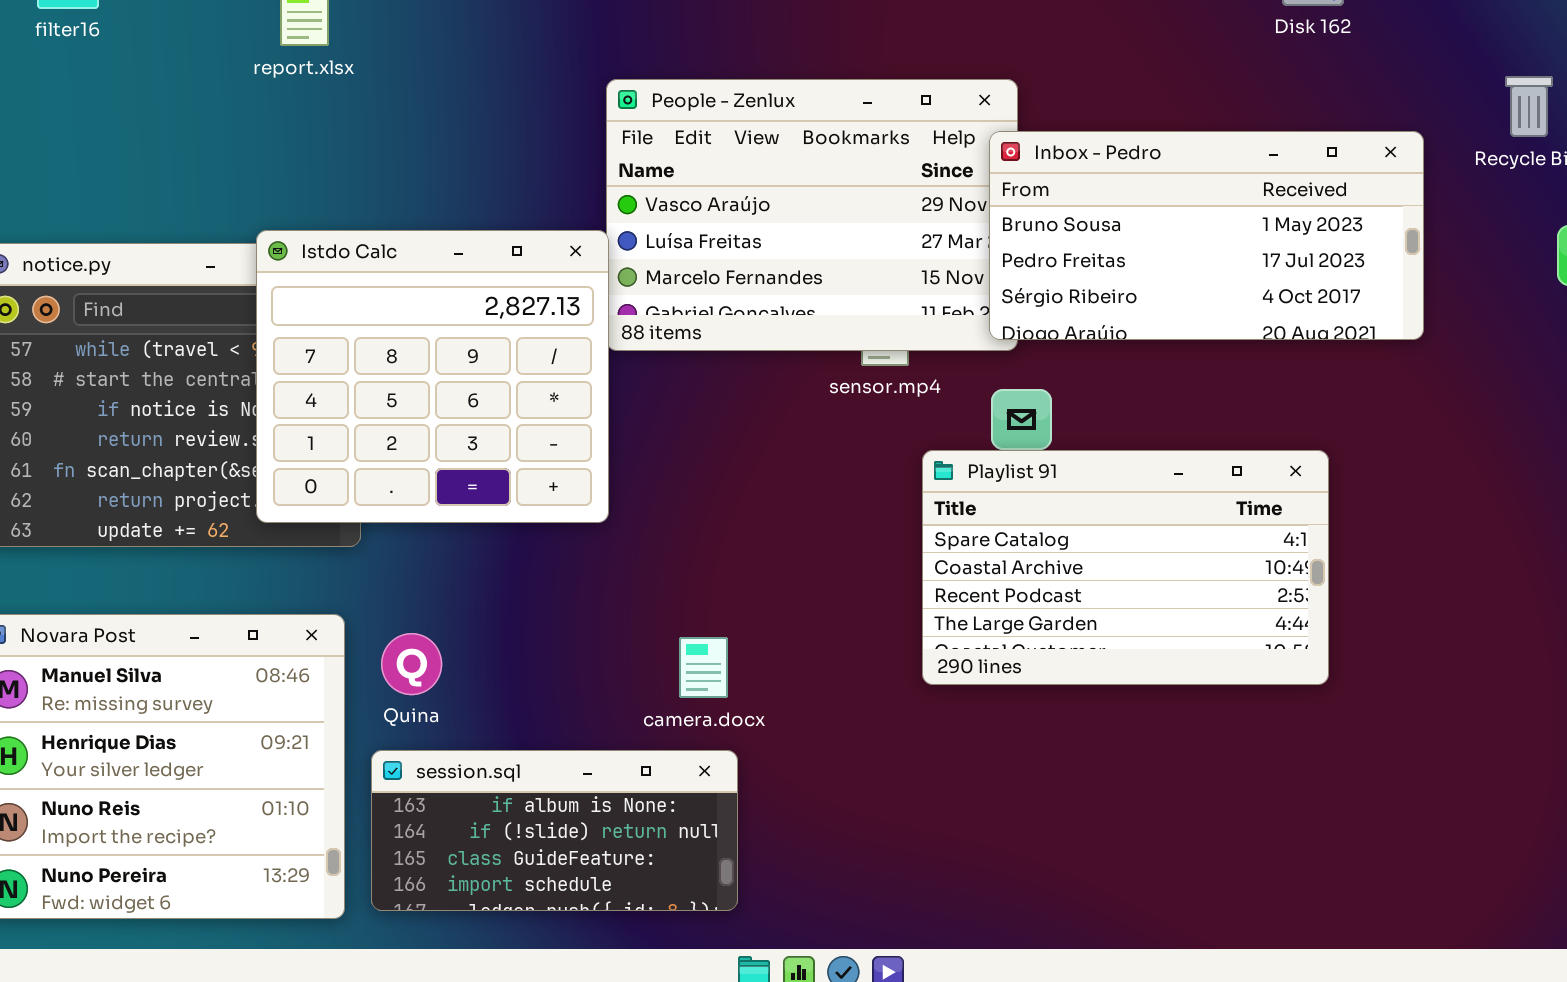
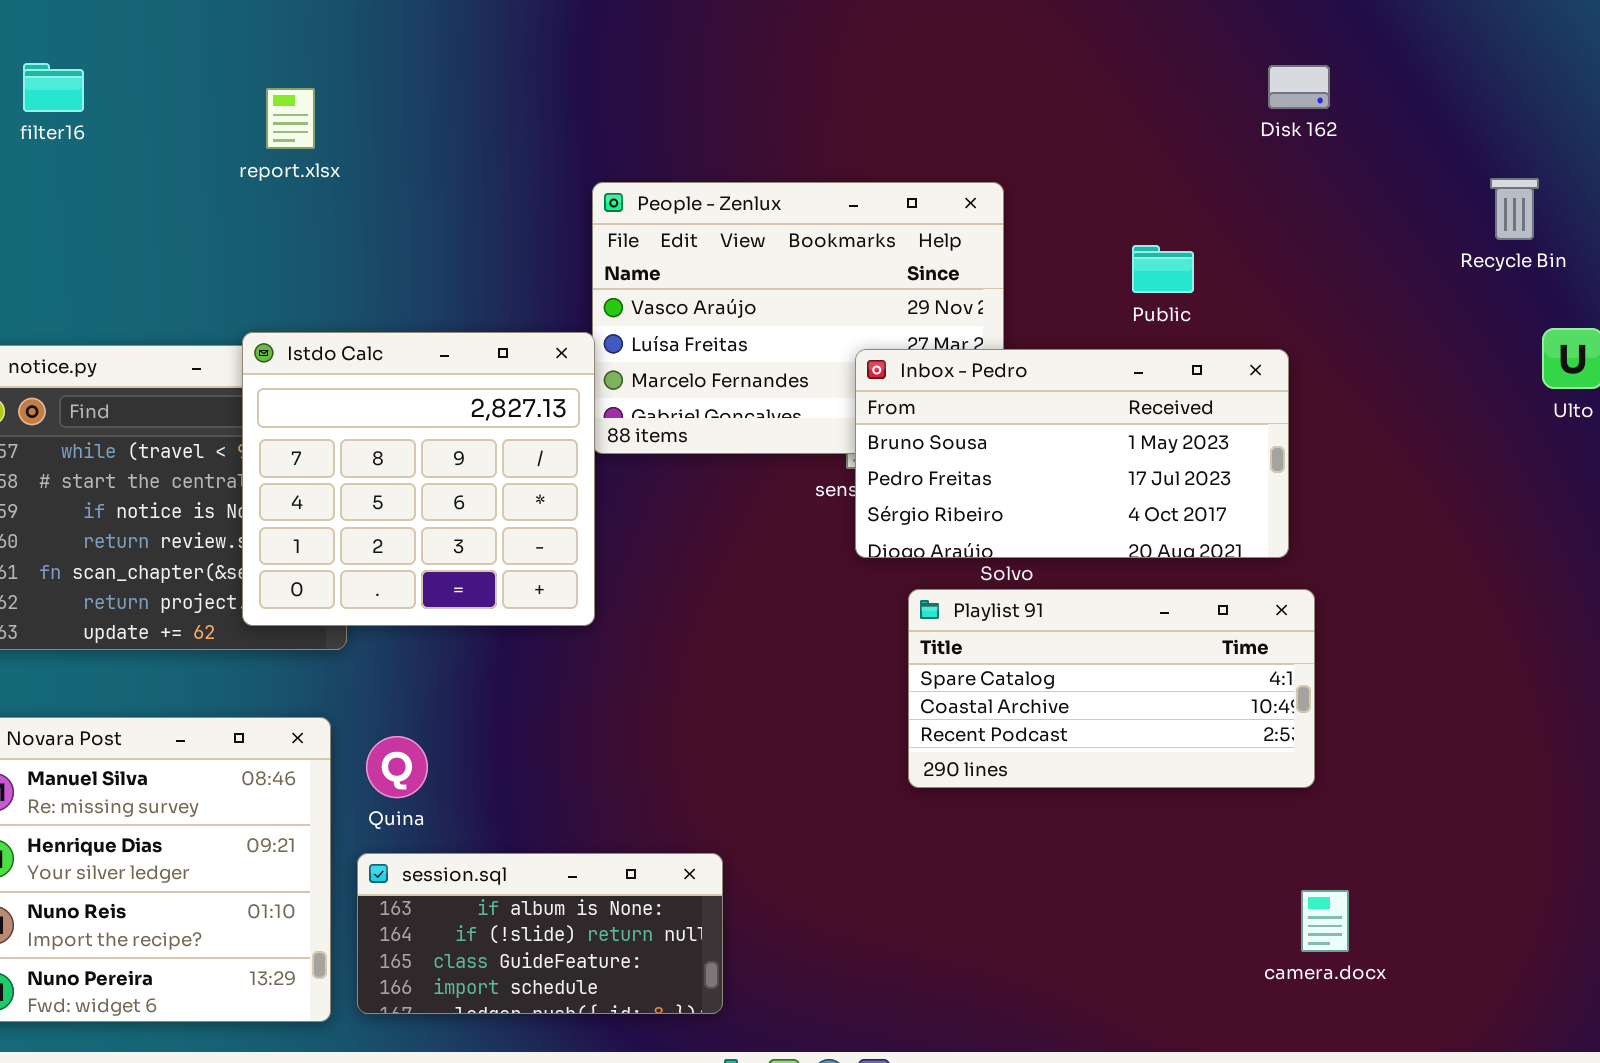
Inbox - Pedro: [989,131,1424,340] -> [855,349,1289,558], moved
Playlist 91: [922,450,1329,685] -> [908,589,1315,788], resized
camera.docx: [679,637,728,698] -> [1301,890,1349,952], moved

